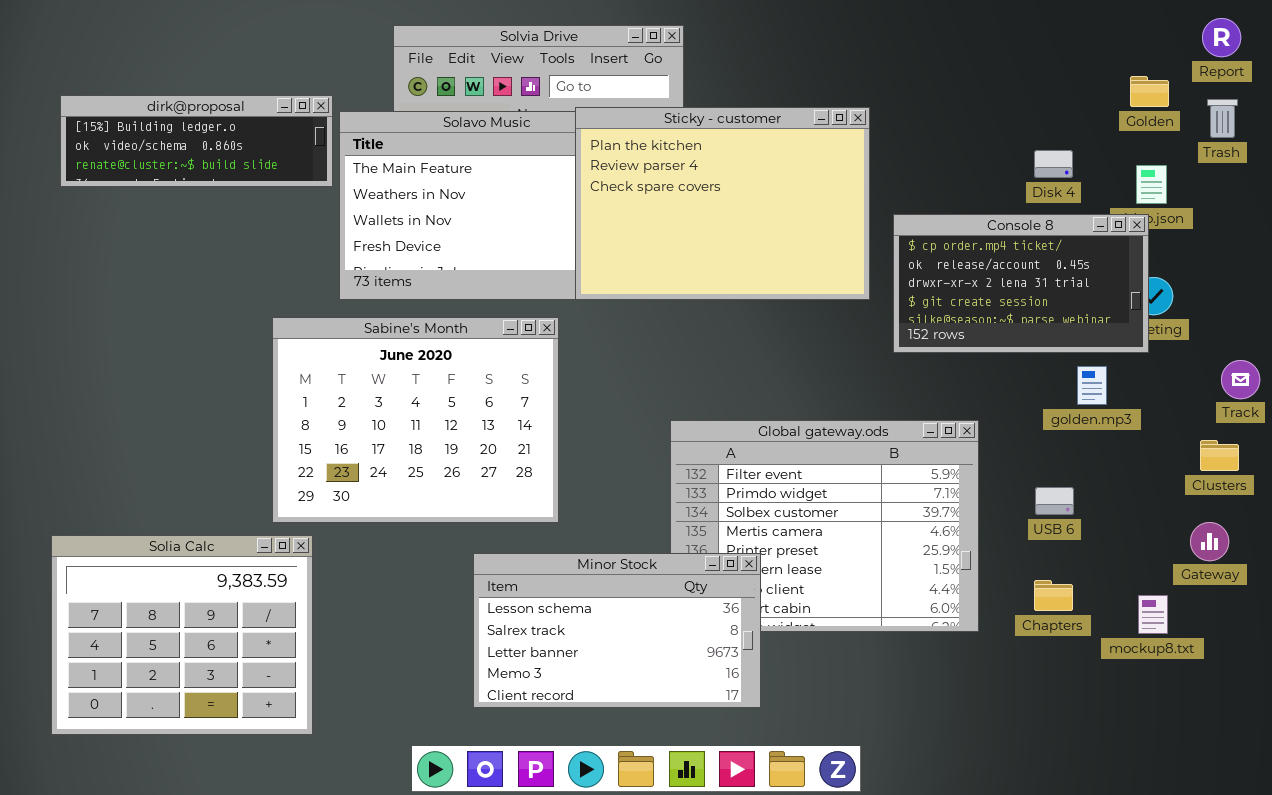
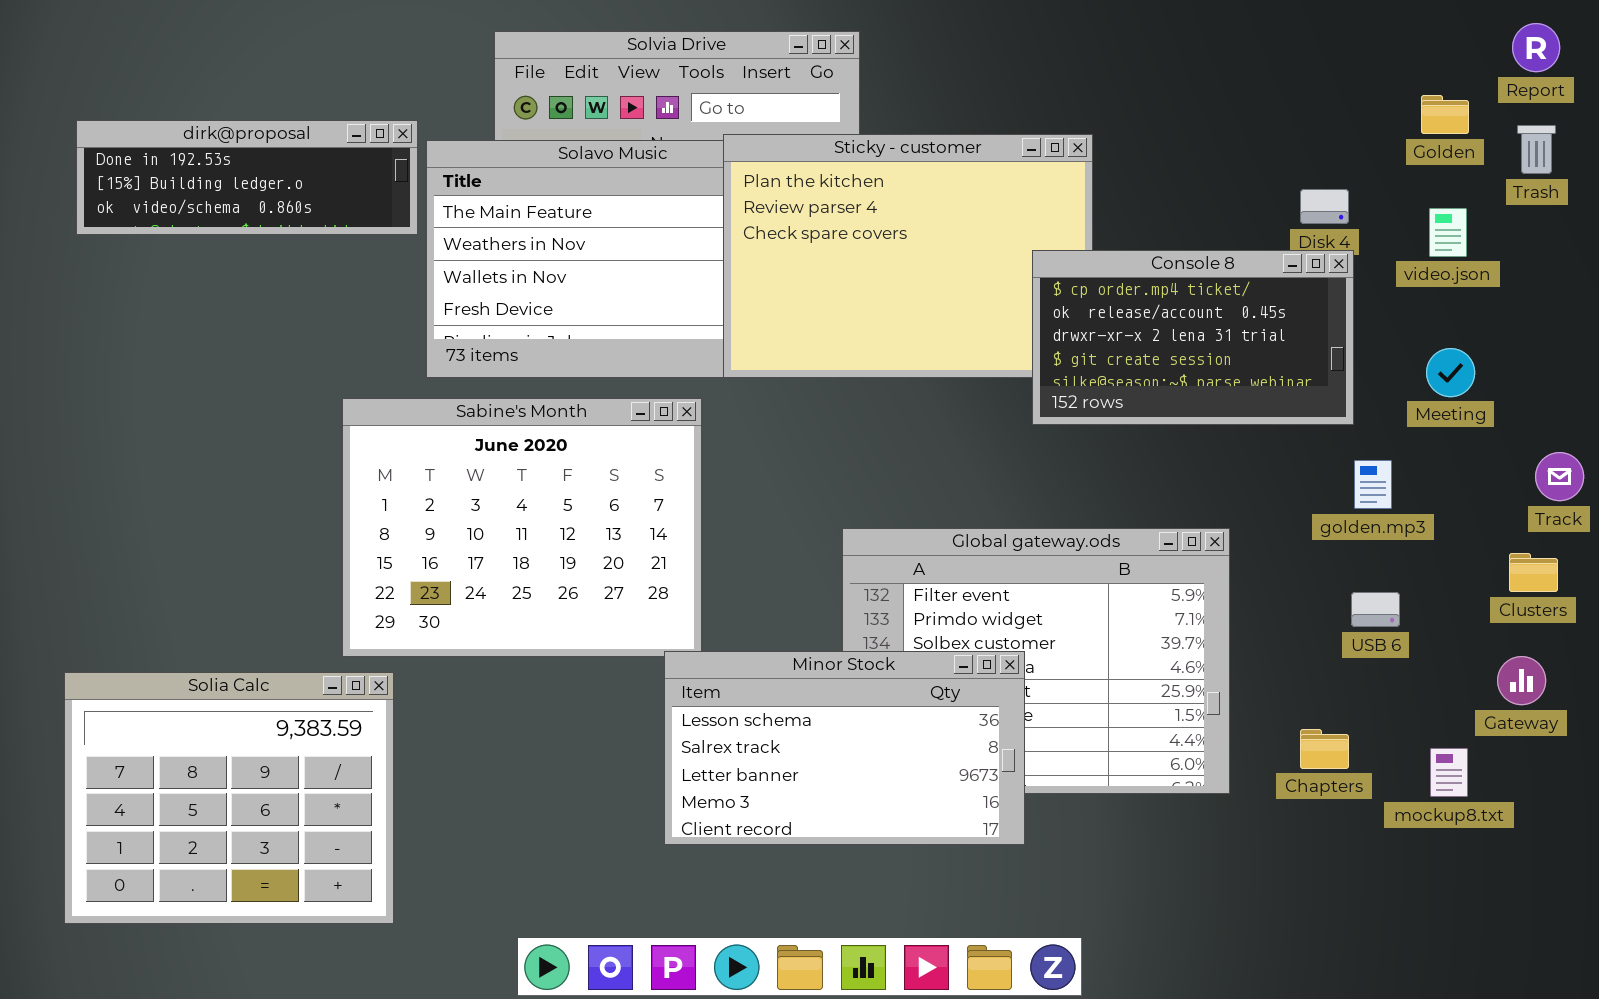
dirk@proposal: [60,95,333,187] -> [76,120,418,235], scrolled up 1 row
Console 8: [893,214,1149,353] -> [1032,250,1354,425], moved
USB 6: [1035,487,1074,515] -> [1351,592,1400,627], moved
Minor Stock: [473,553,761,708] -> [664,651,1025,845], moved

